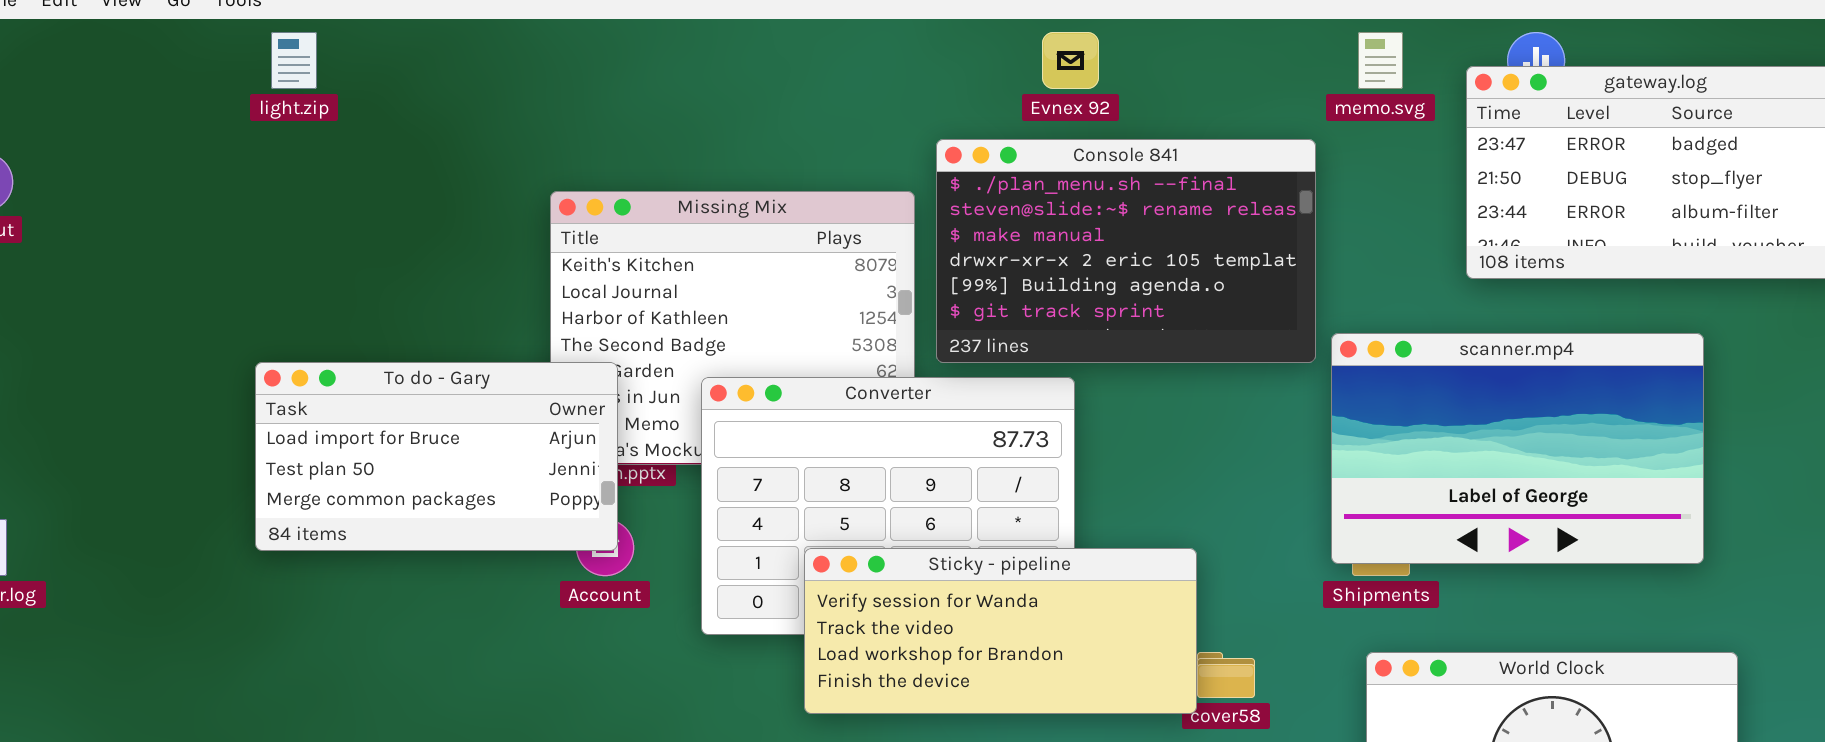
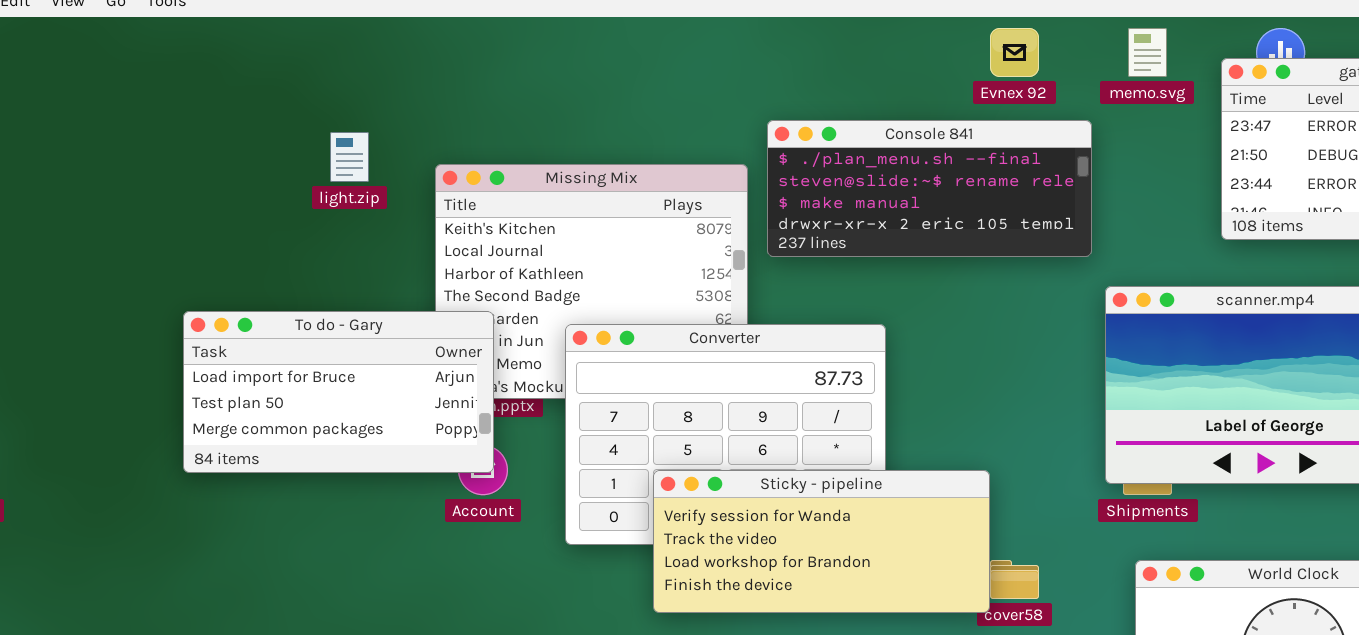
light.zip: [271,32,317,89] -> [330,132,369,182], moved
Evnex 92: [1042,32,1099,89] -> [990,28,1039,77], moved
Console 841: [936,139,1316,363] -> [767,120,1092,257], resized

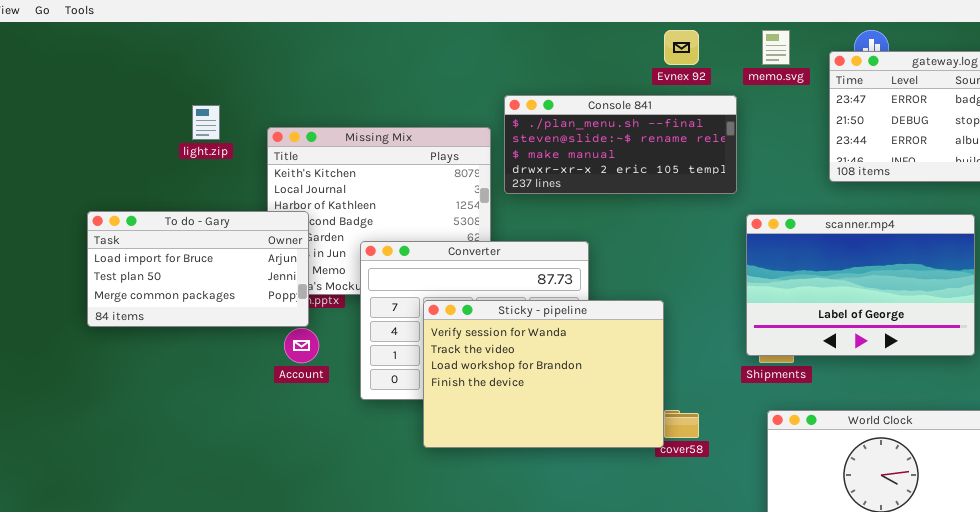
To do - Gary: [183,311,494,473] -> [87,211,309,327], moved
Sticky - pipeline: [653,470,990,613] -> [423,300,664,448], resized

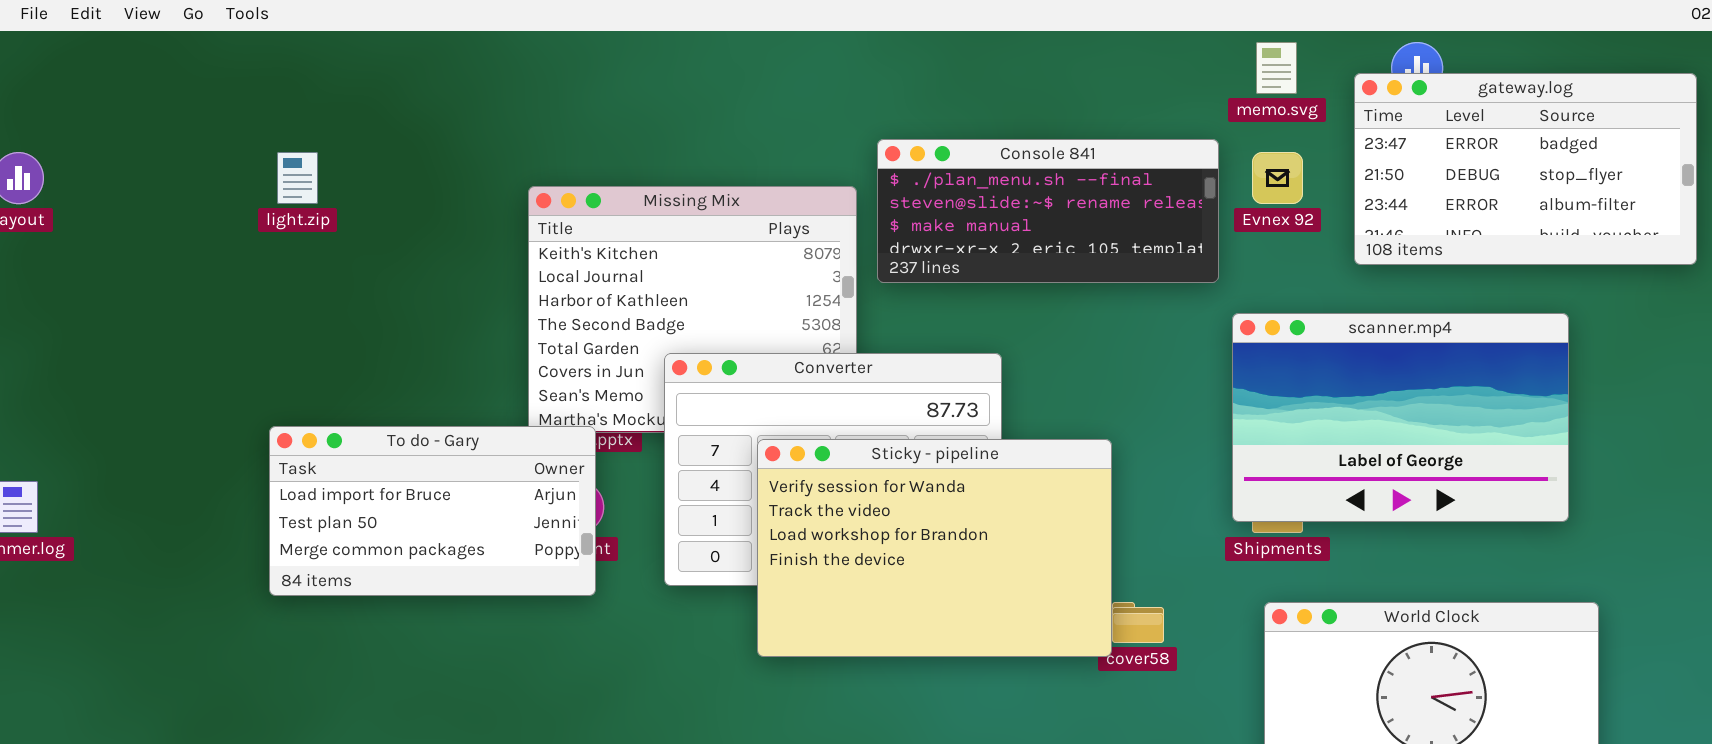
Evnex 92: [664,30,699,65] -> [1252,152,1303,204], moved
light.zip: [192,105,220,140] -> [277,152,318,204], moved
To do - Gary: [87,211,309,327] -> [269,426,596,596], moved

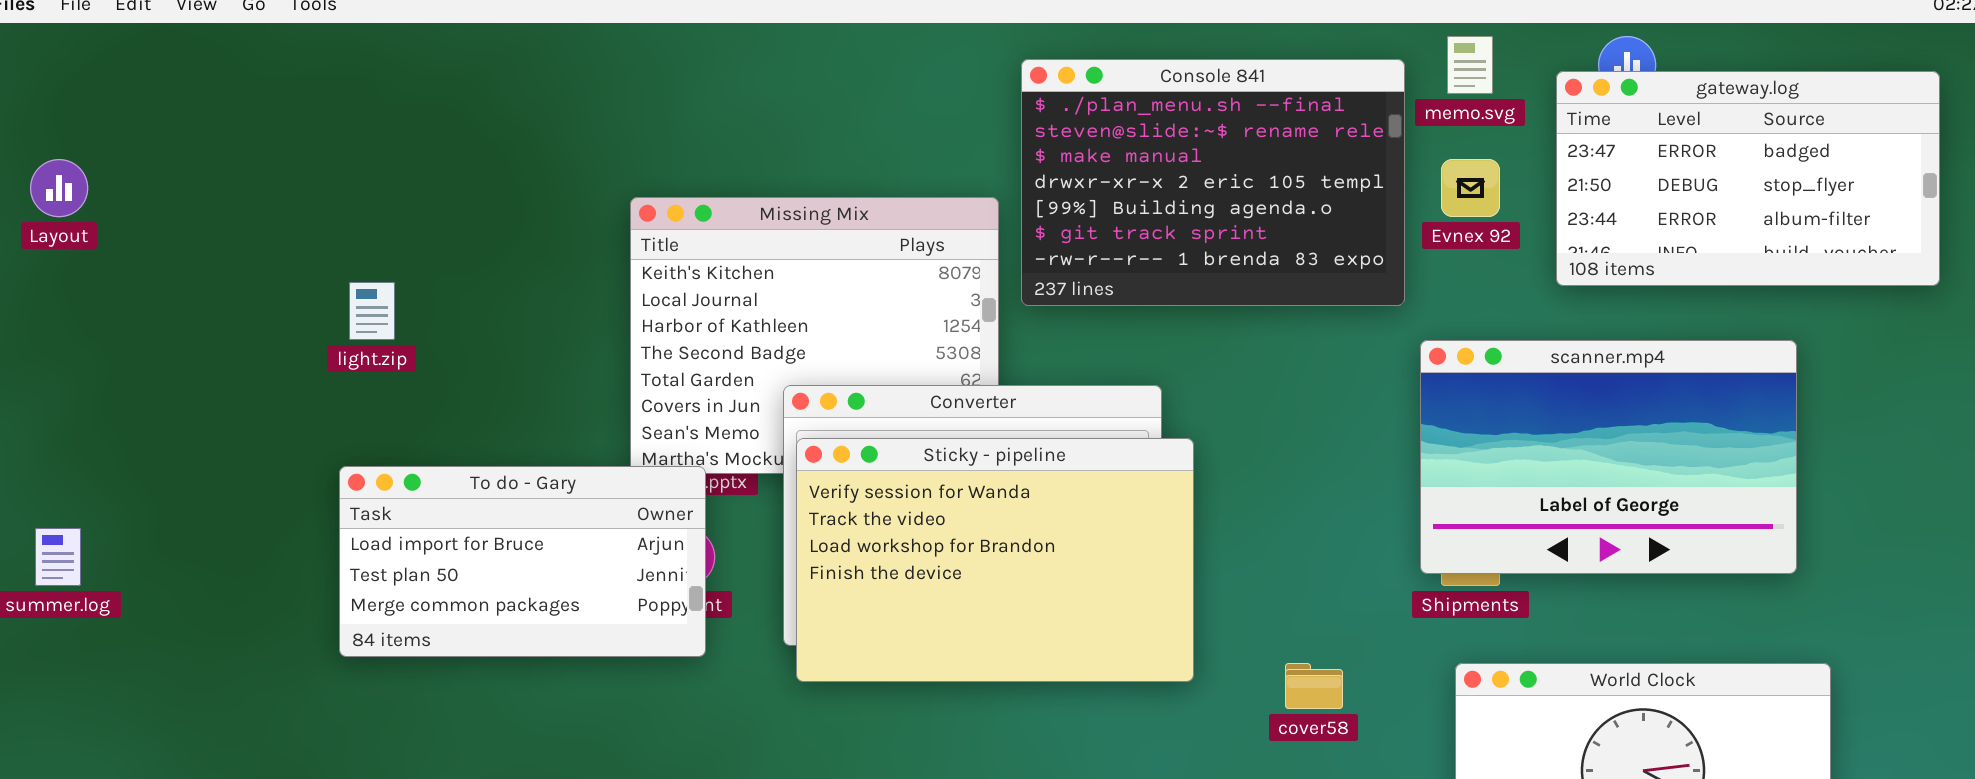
Console 841: [877,139,1219,283] -> [1021,59,1405,306], resized
light.zip: [277,152,318,204] -> [349,282,395,340], moved
Sticky - pipeline: [757,439,1112,657] -> [796,438,1194,682], moved

